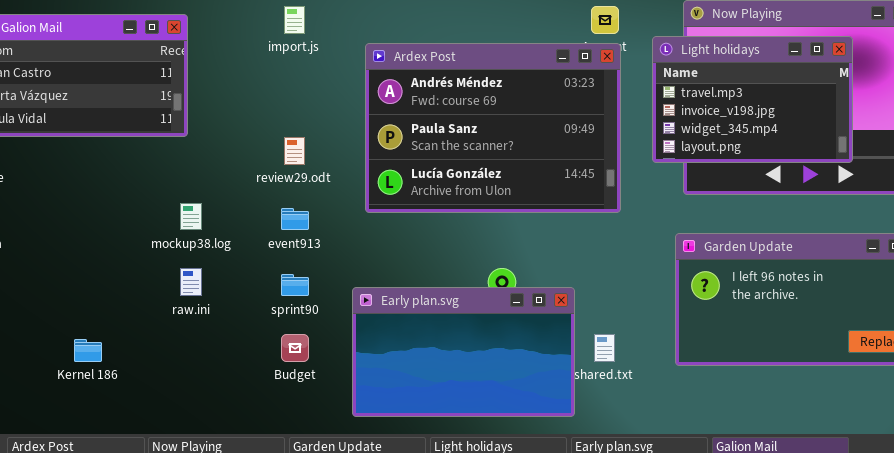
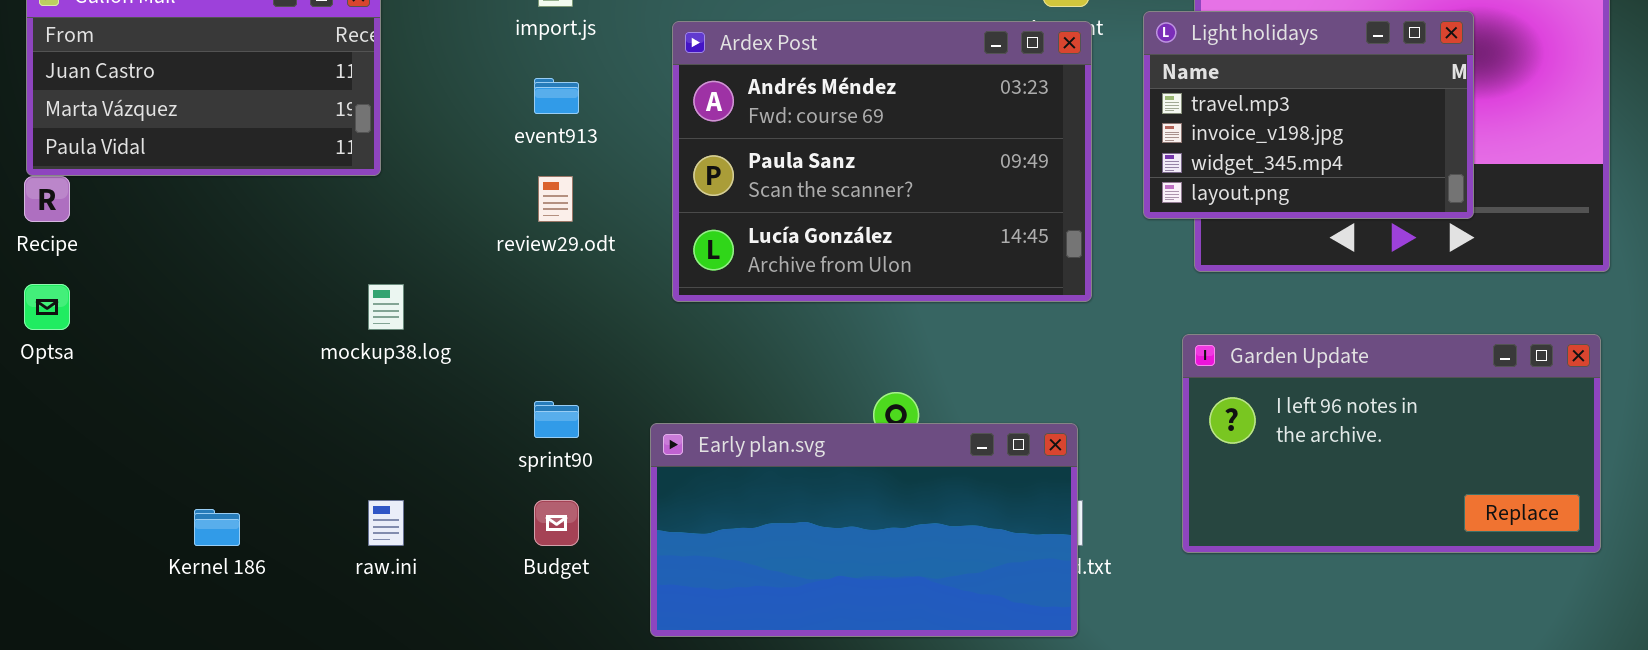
event913: [281,208,309,230] -> [534,78,579,114], moved
raw.ini: [180,268,202,296] -> [368,500,404,546], moved
Early plan.svg: [352,287,575,417] -> [650,423,1078,637], resized

